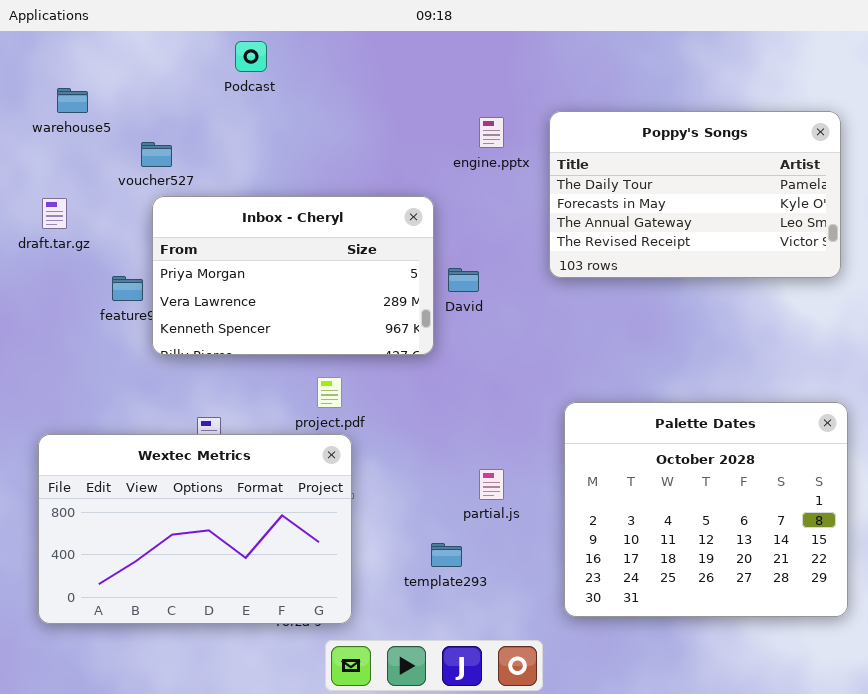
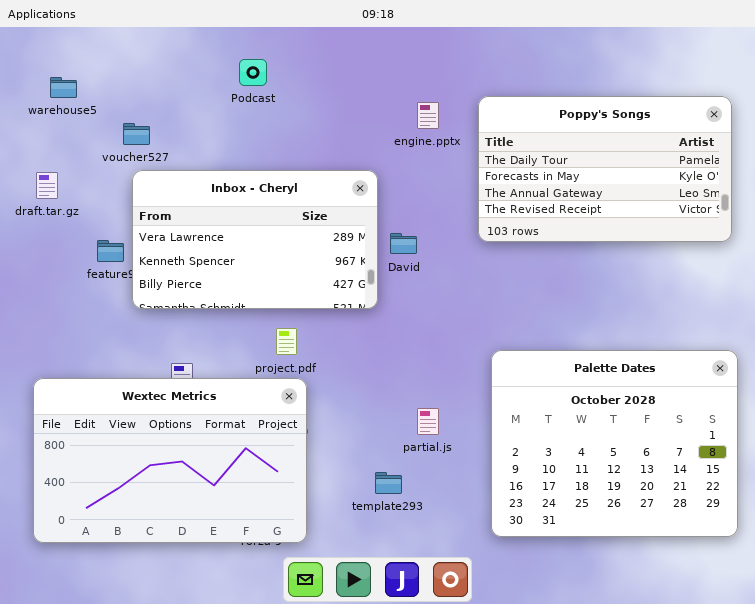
Podcast: [235,41,267,72] -> [239,59,267,86], moved
Inbox - Cheryl: [152,196,434,355] -> [132,170,378,309], scrolled down 1 row

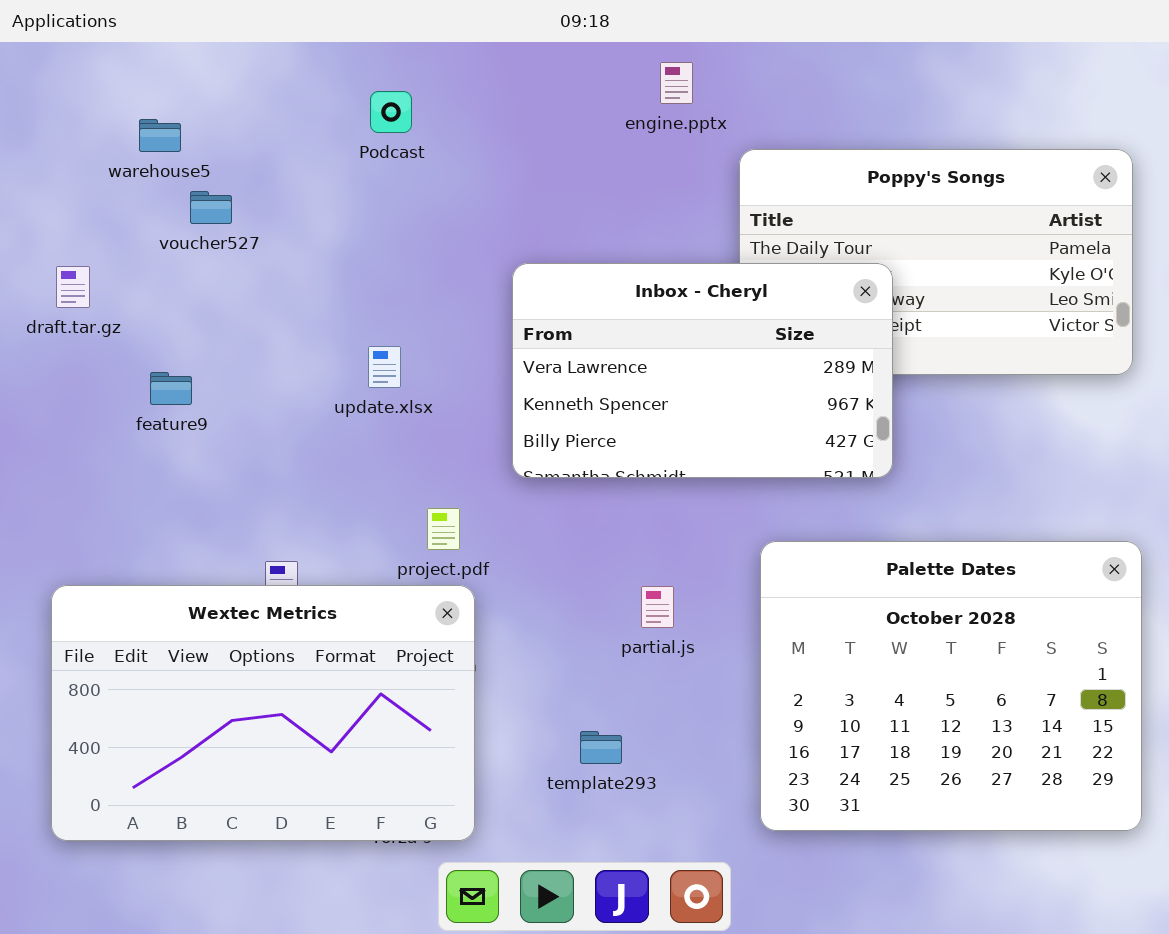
warehouse5: [50,77,77,98] -> [139,119,181,152], moved
engine.pptx: [417,102,439,129] -> [660,62,693,104], moved
Inbox - Cheryl: [132,170,378,309] -> [512,263,893,478], moved
partial.js: [417,408,439,435] -> [641,586,674,628], moved

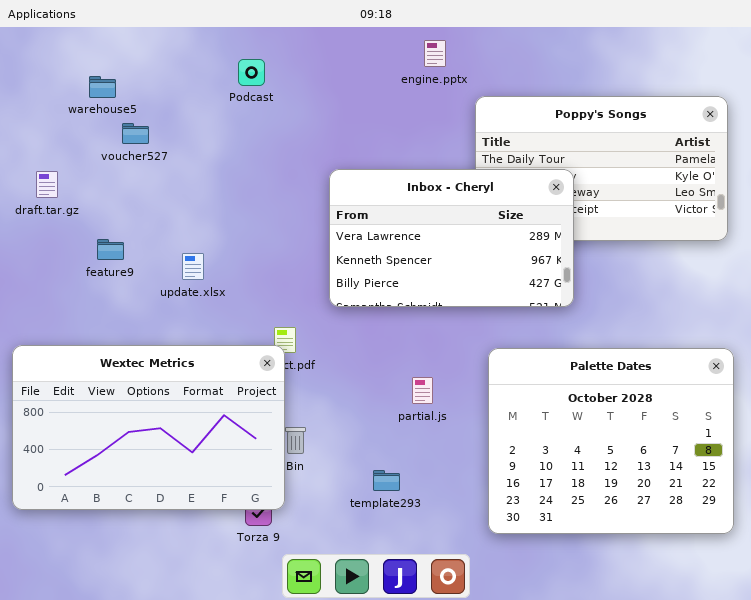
update.xlsx: [368,346,401,388] -> [182,253,204,280], moved
Wextec Metrics: [51,585,475,841] -> [12,345,285,510], moved

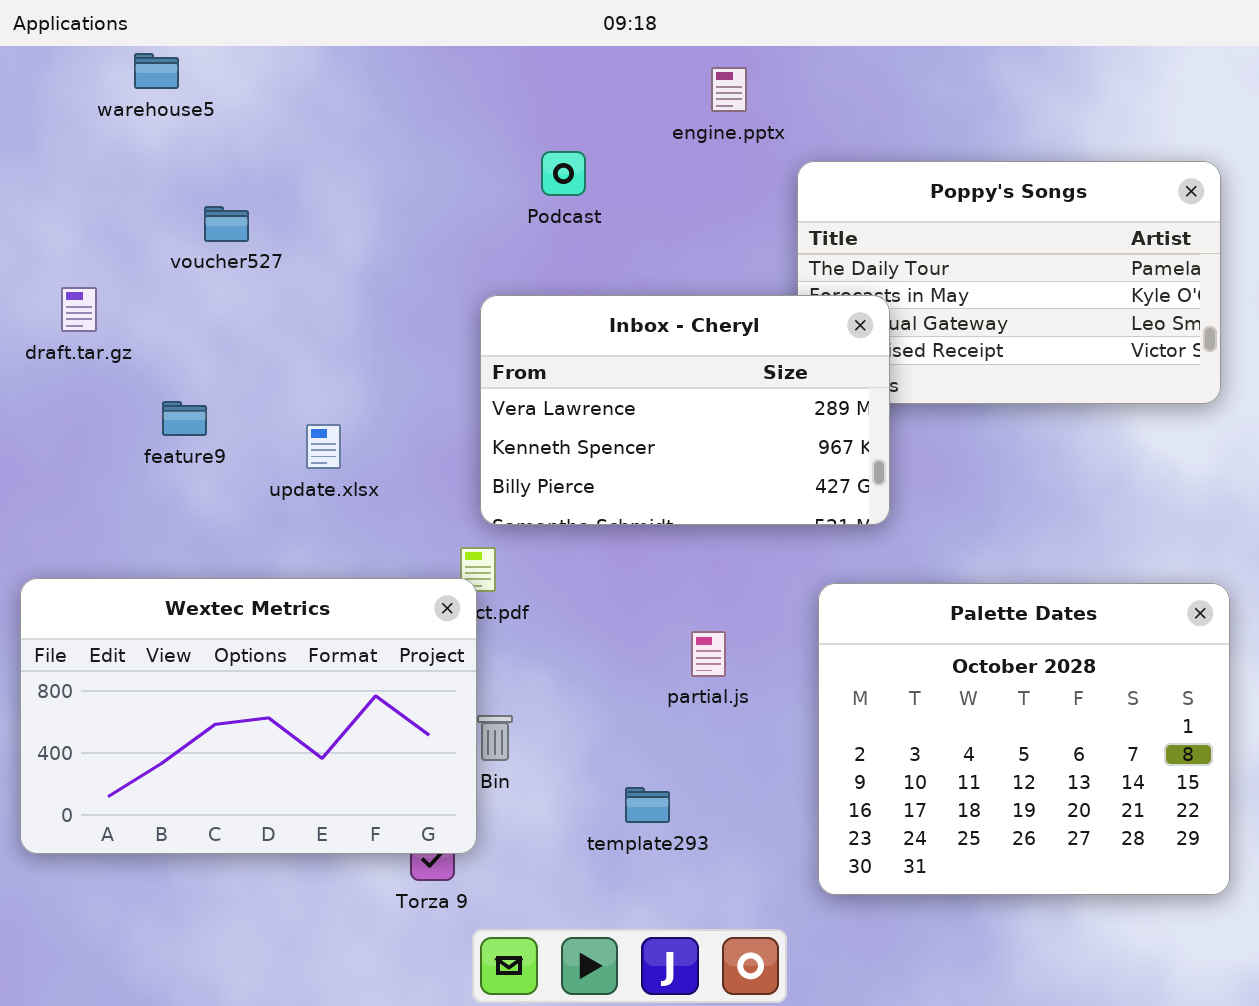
Podcast: [238,59,265,86] -> [541,151,586,196], moved
warehouse5: [89,76,116,98] -> [134,53,179,89], moved
Inbox - Cheryl: [329,169,574,307] -> [480,295,890,525], moved

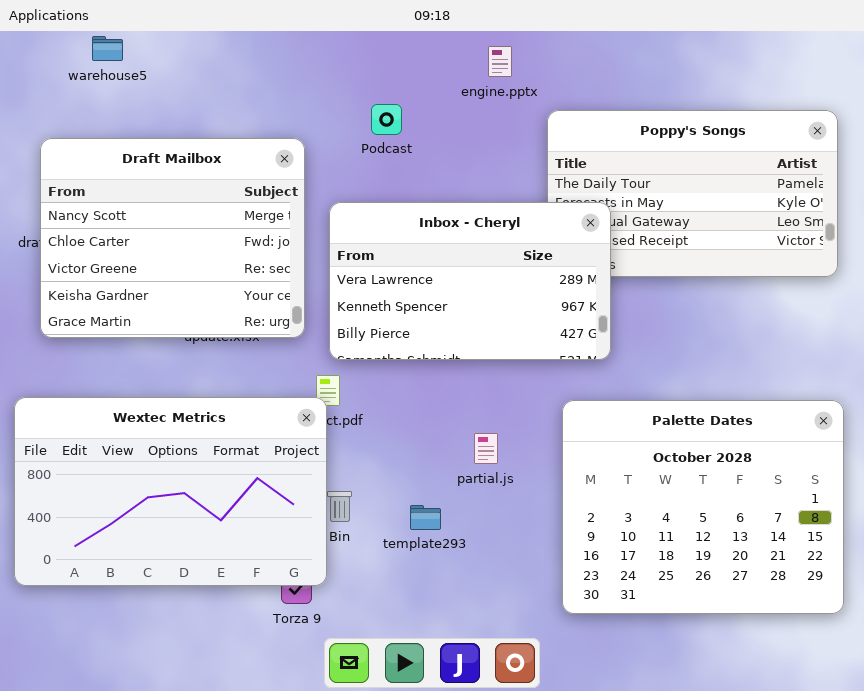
Draft Mailbox: none -> [40,138,305,338], opened
template293: [625,787,670,823] -> [410,505,441,530], moved

